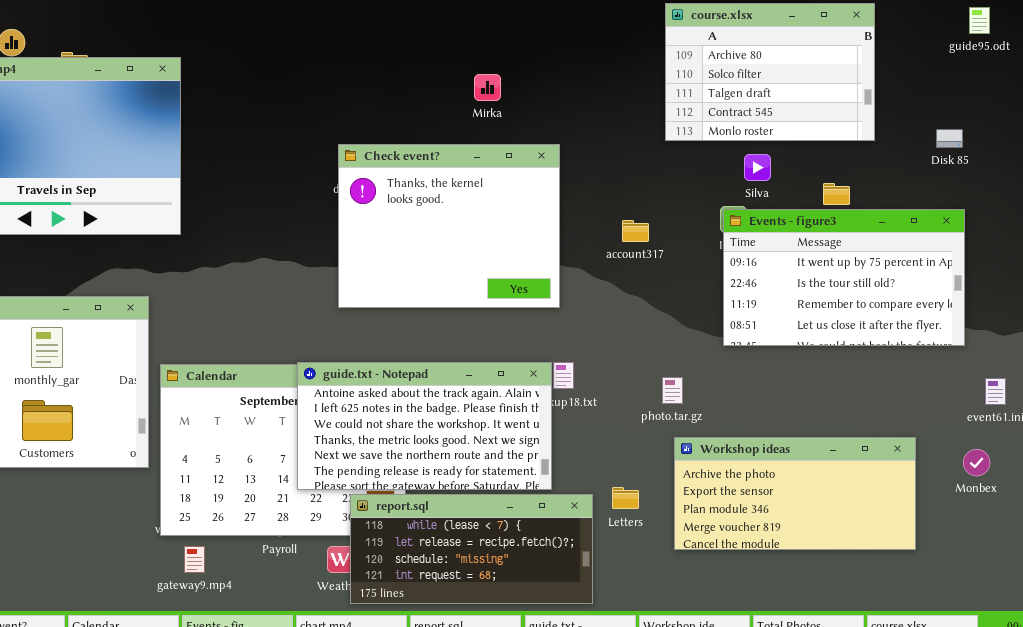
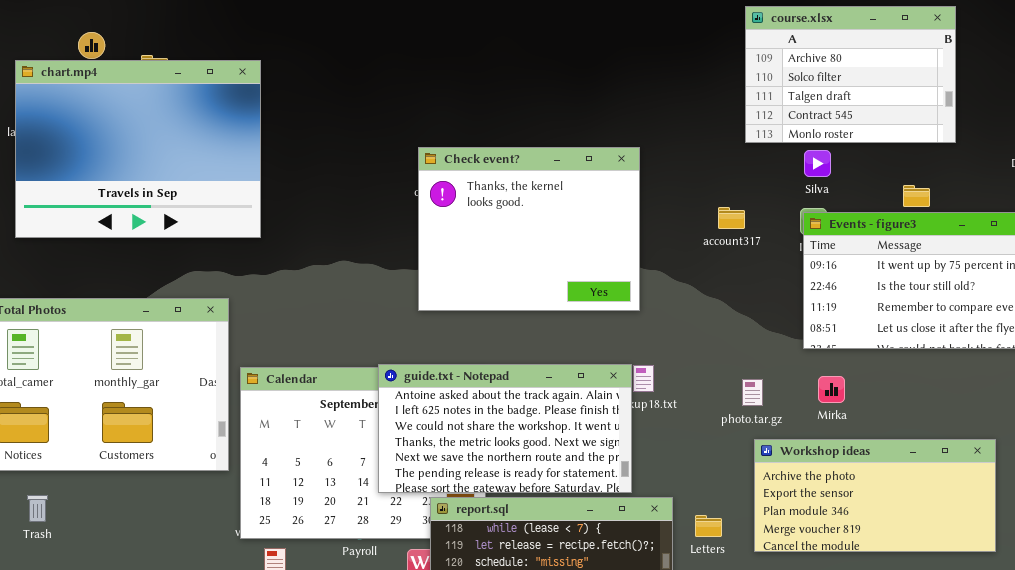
Mirka: [474,74,501,101] -> [818,376,845,403], moved
Silva: [744,154,771,181] -> [804,150,831,177], moved
account317: [622,220,649,242] -> [718,207,745,229], moved
Letters: [612,487,639,509] -> [695,515,722,537], moved

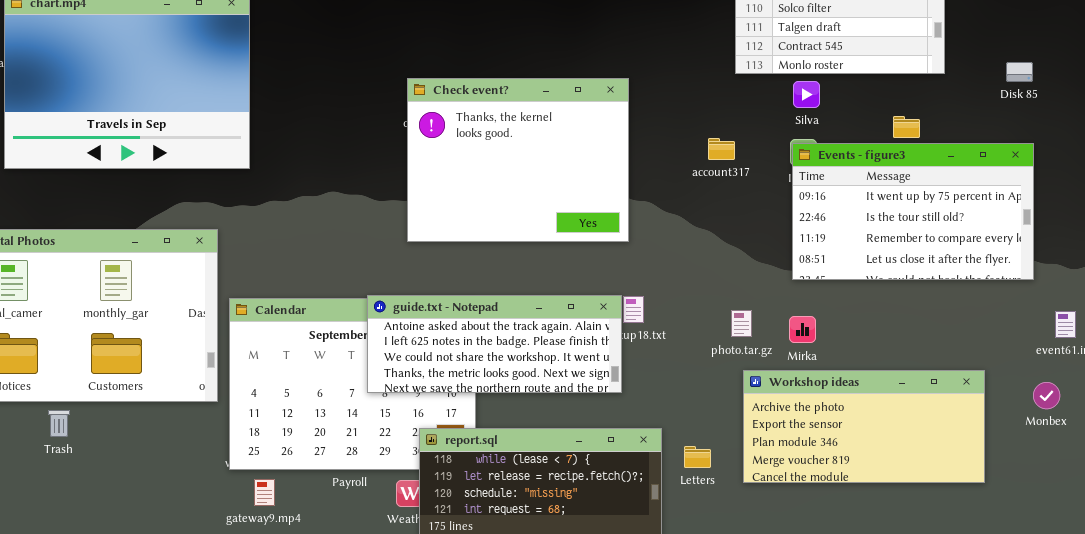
guide.txt - Notepad: [378,364,632,493] -> [367,295,622,393], resized
Mirka: [818,376,845,403] -> [789,316,816,343], moved
Trash: [27,495,48,522] -> [48,410,70,437], moved

